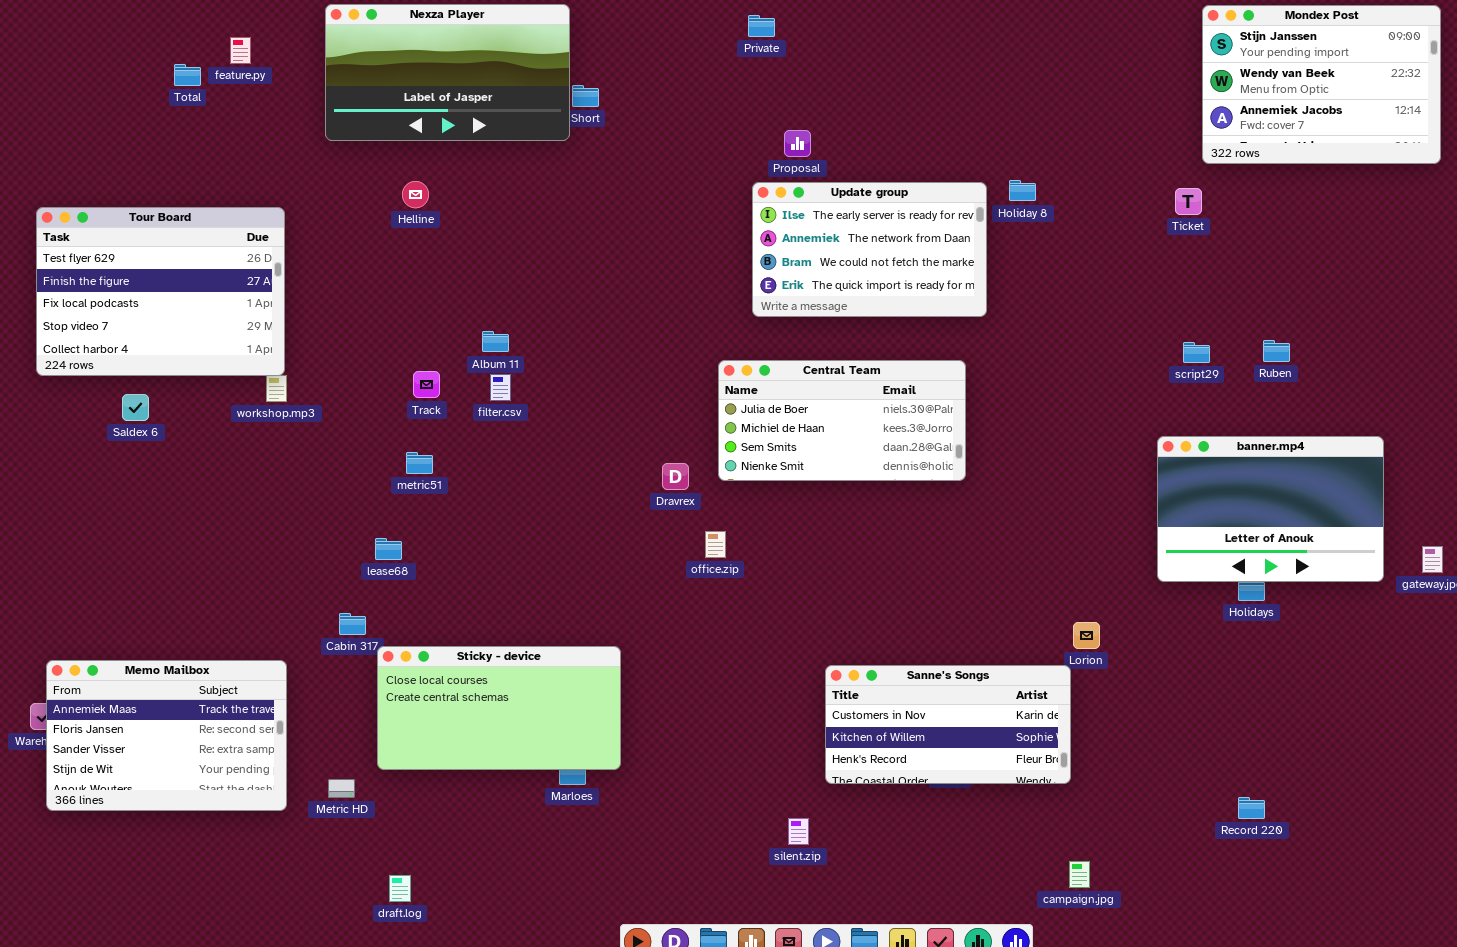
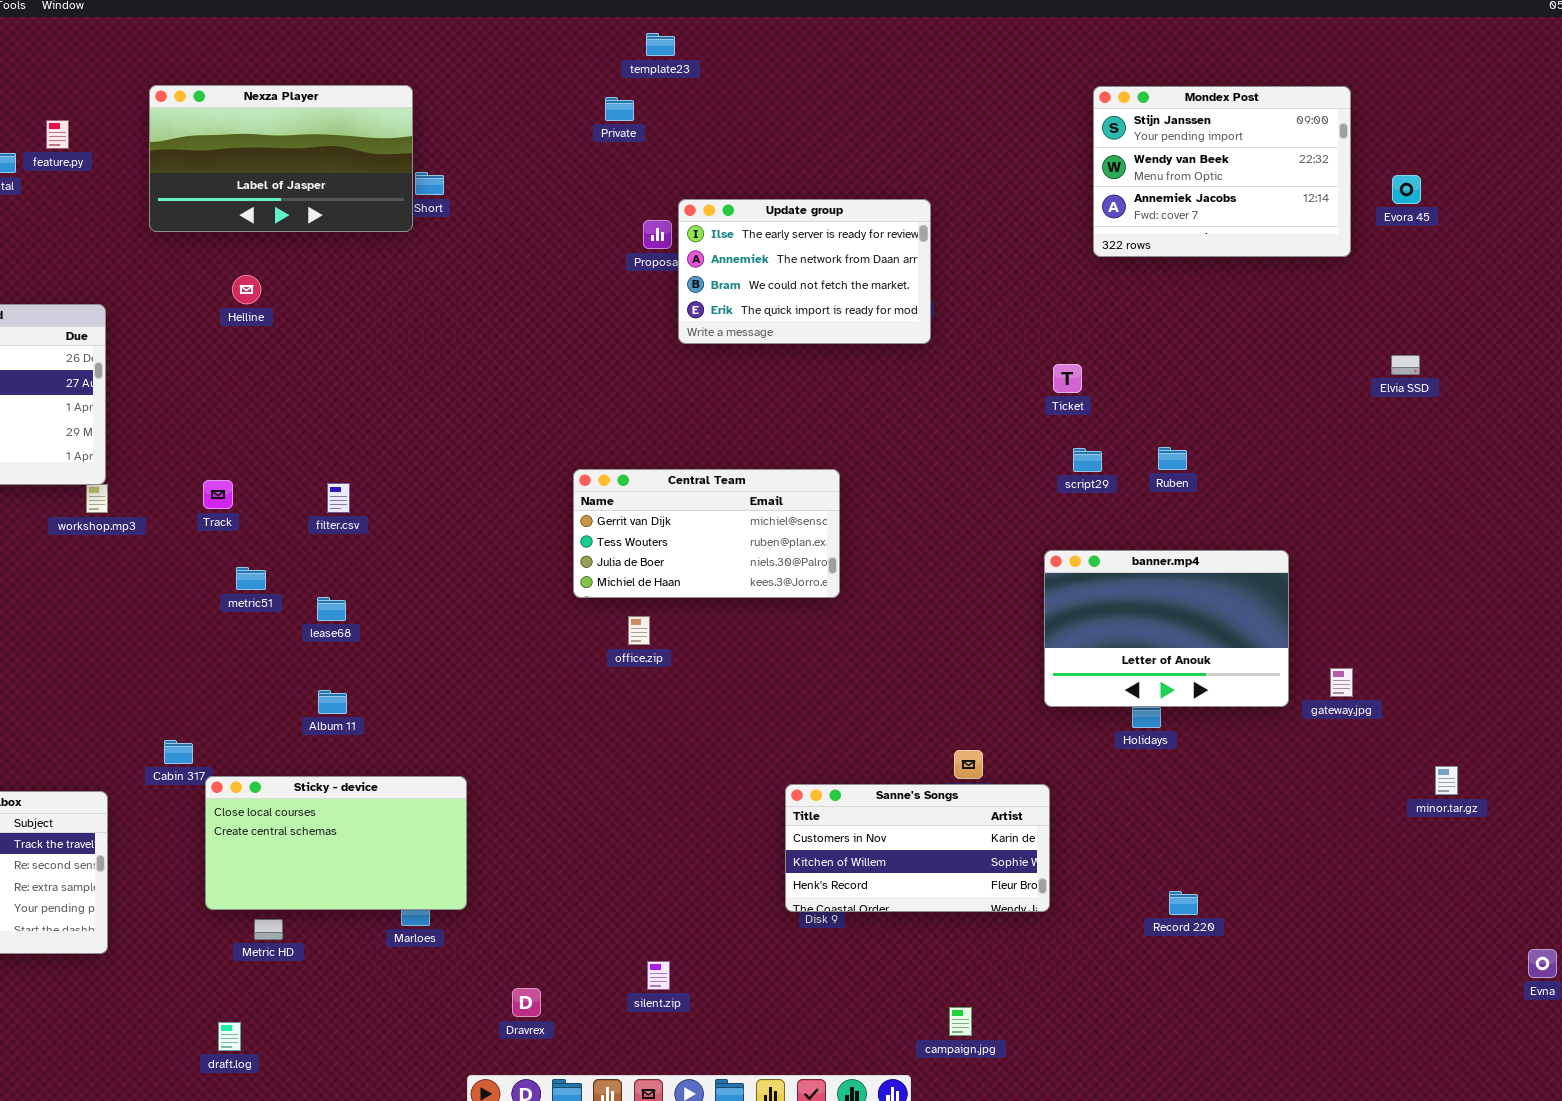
Update group: [752,182,987,317] -> [678,199,931,344], moved
Ticket: [1175,188,1202,215] -> [1053,364,1082,393], moved
Album 11: [482,331,509,352] -> [318,690,347,714], moved
Central Team: [718,360,966,481] -> [573,469,840,598], scrolled up 2 rows
Track: [413,371,440,398] -> [203,480,233,509], moved
Dravrex: [662,463,689,490] -> [512,988,541,1017], moved
office.zip: [705,531,726,558] -> [628,616,650,645], moved
lease68: [375,538,402,560] -> [317,597,346,621], moved
Sanne's Songs: [825,665,1071,784] -> [785,784,1050,912], moved
Metric HD: [328,779,355,798] -> [254,919,283,940], moved
Record 220: [1238,797,1265,819] -> [1169,891,1198,915], moved

